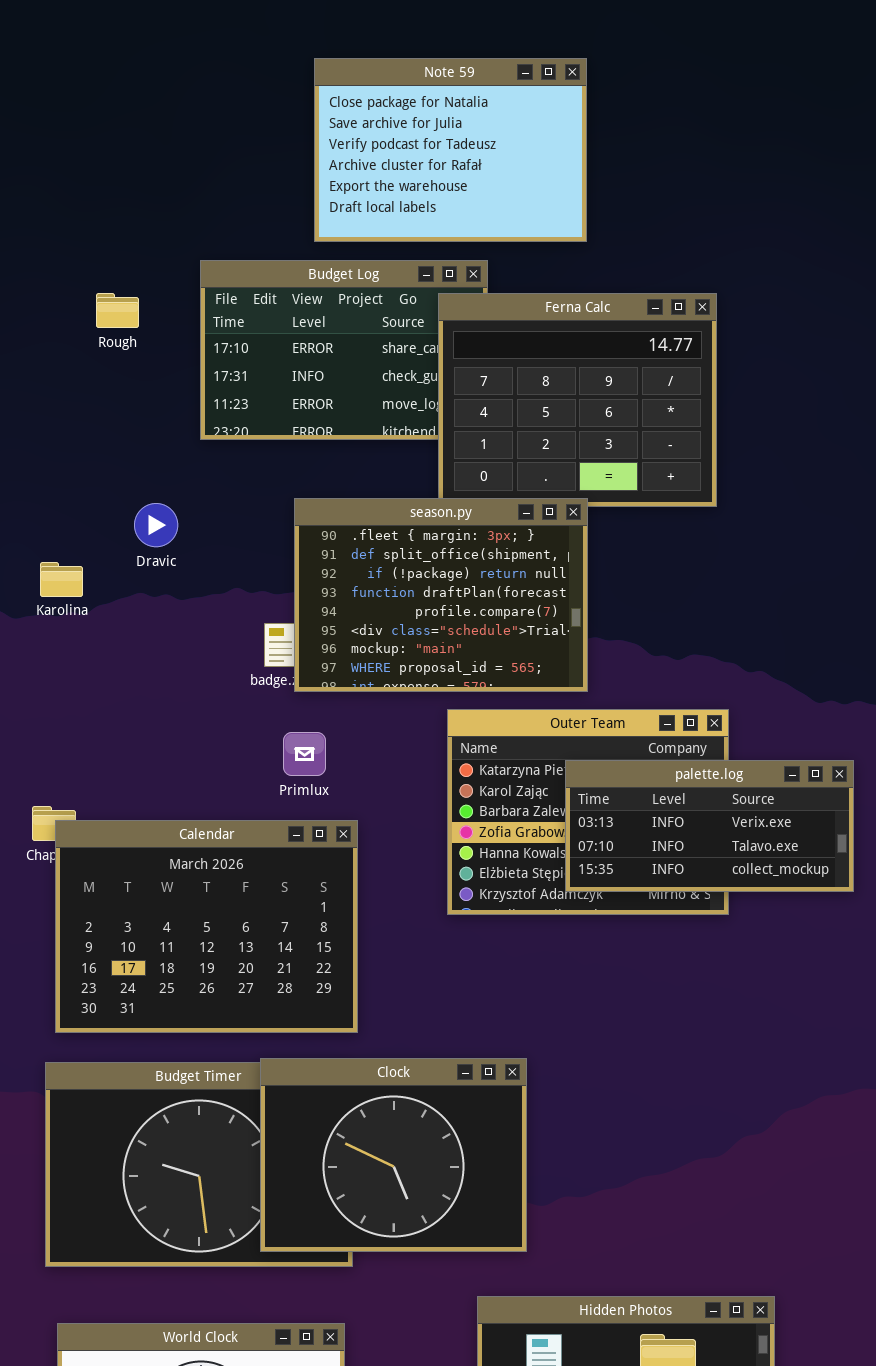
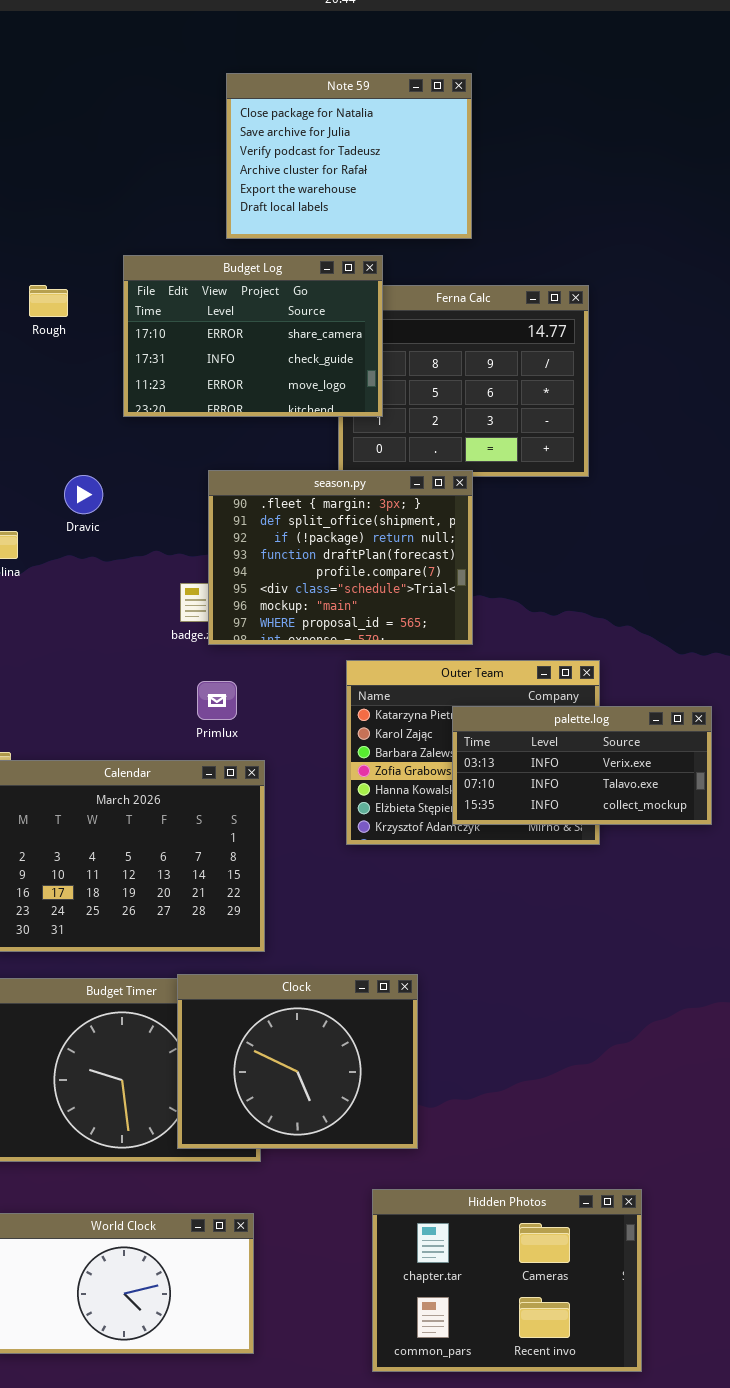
Budget Log: [200,260,488,440] -> [123,255,383,417], raised

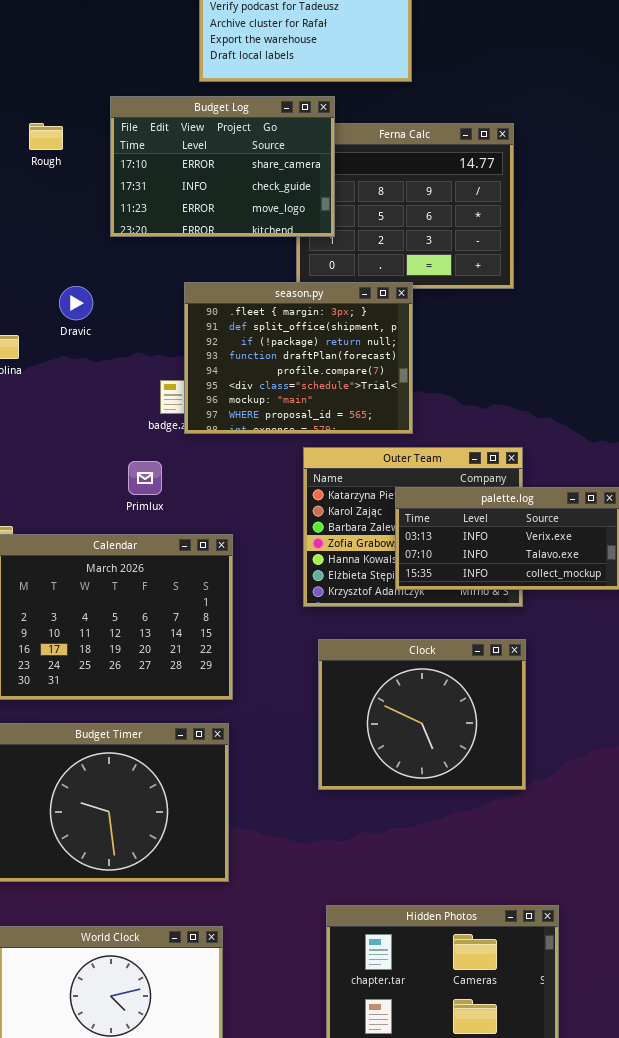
Primlux: [197,681,237,720] -> [128,461,162,495], moved
Clock: [177,974,418,1149] -> [318,639,526,790], moved

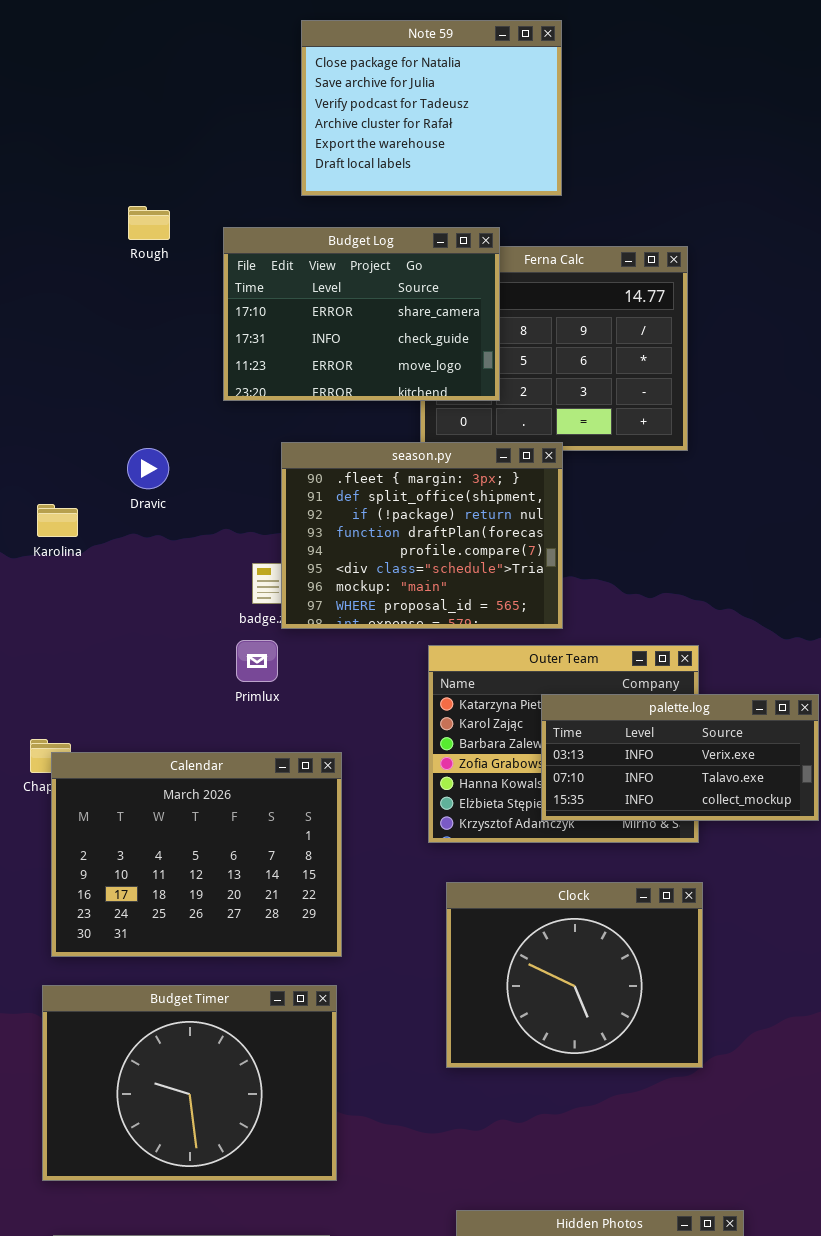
Budget Log: [110,96,335,237] -> [223,227,500,401], moved
Rough: [29,123,63,150] -> [128,206,170,240], moved
Primlux: [128,461,162,495] -> [236,640,278,682], moved

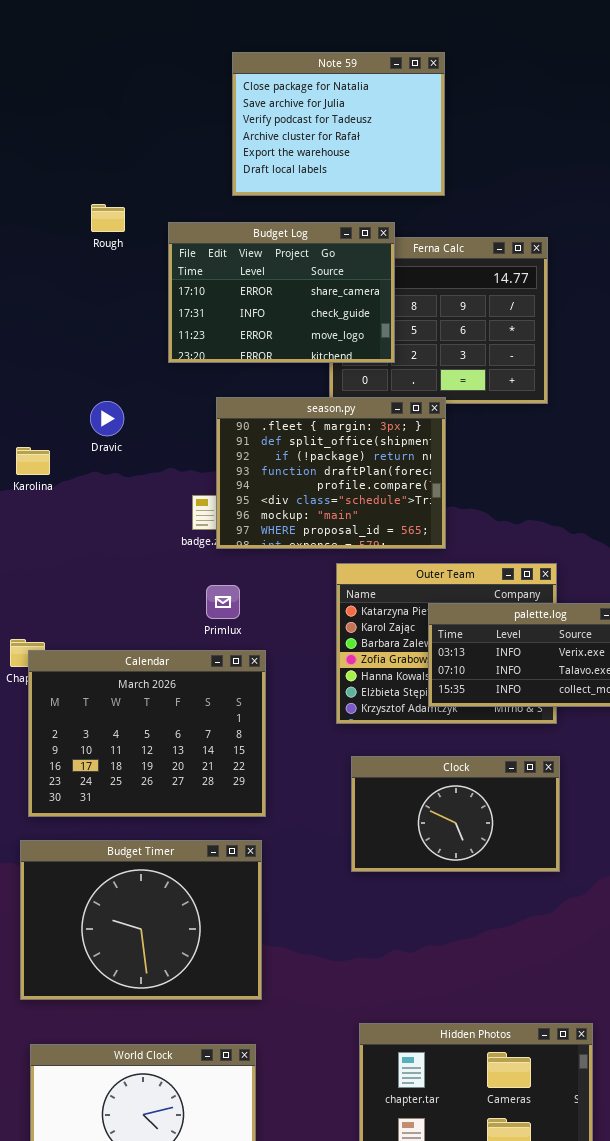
Primlux: [236,640,278,682] -> [206,585,240,619], moved
Clock: [446,882,703,1068] -> [351,756,560,872], resized

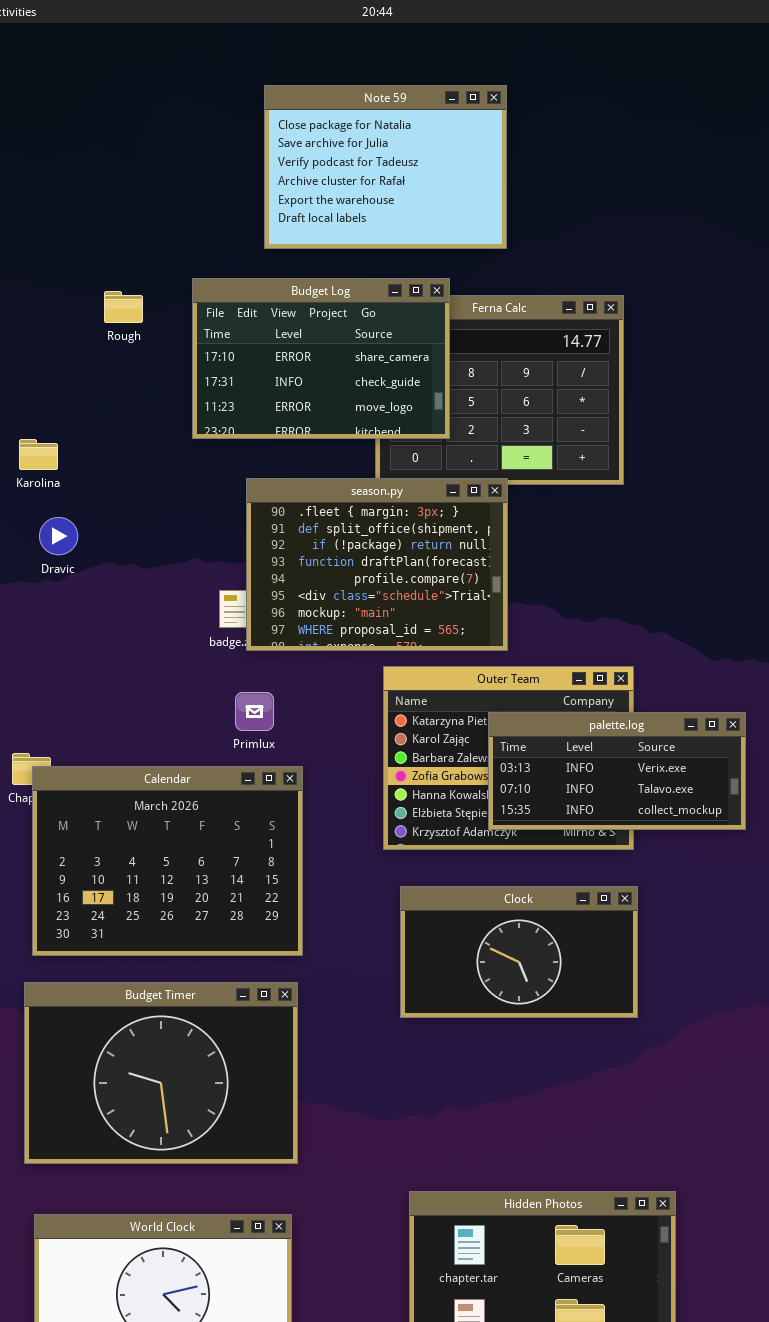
Rough: [91,204,125,232] -> [104,291,143,323], moved
Dravic: [90,401,124,436] -> [39,517,78,555], moved
Karolina: [16,447,50,475] -> [19,439,58,470], moved

